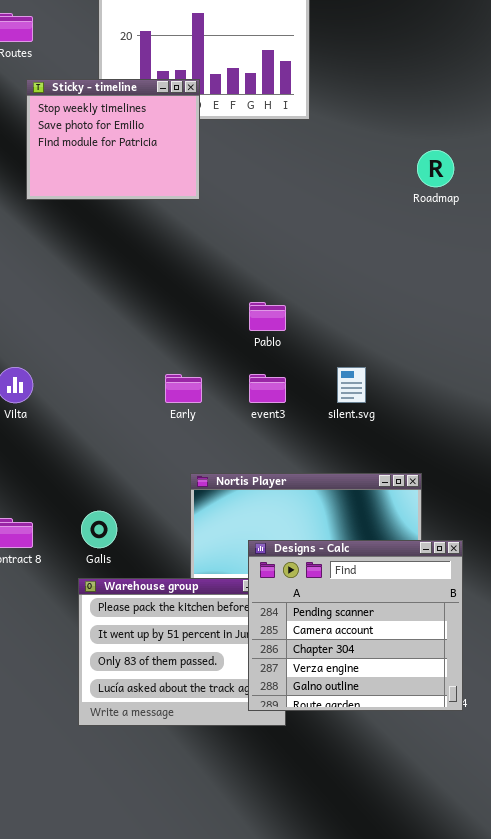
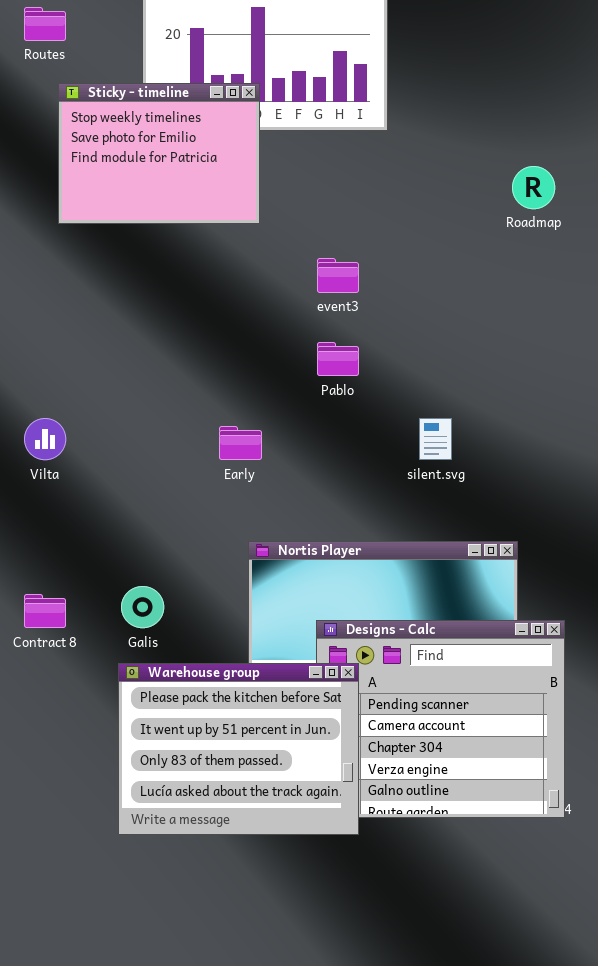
event3: [249,374,286,403] -> [317,258,359,293], moved
Warehouse group: [78,578,286,726] -> [118,663,359,835], raised

